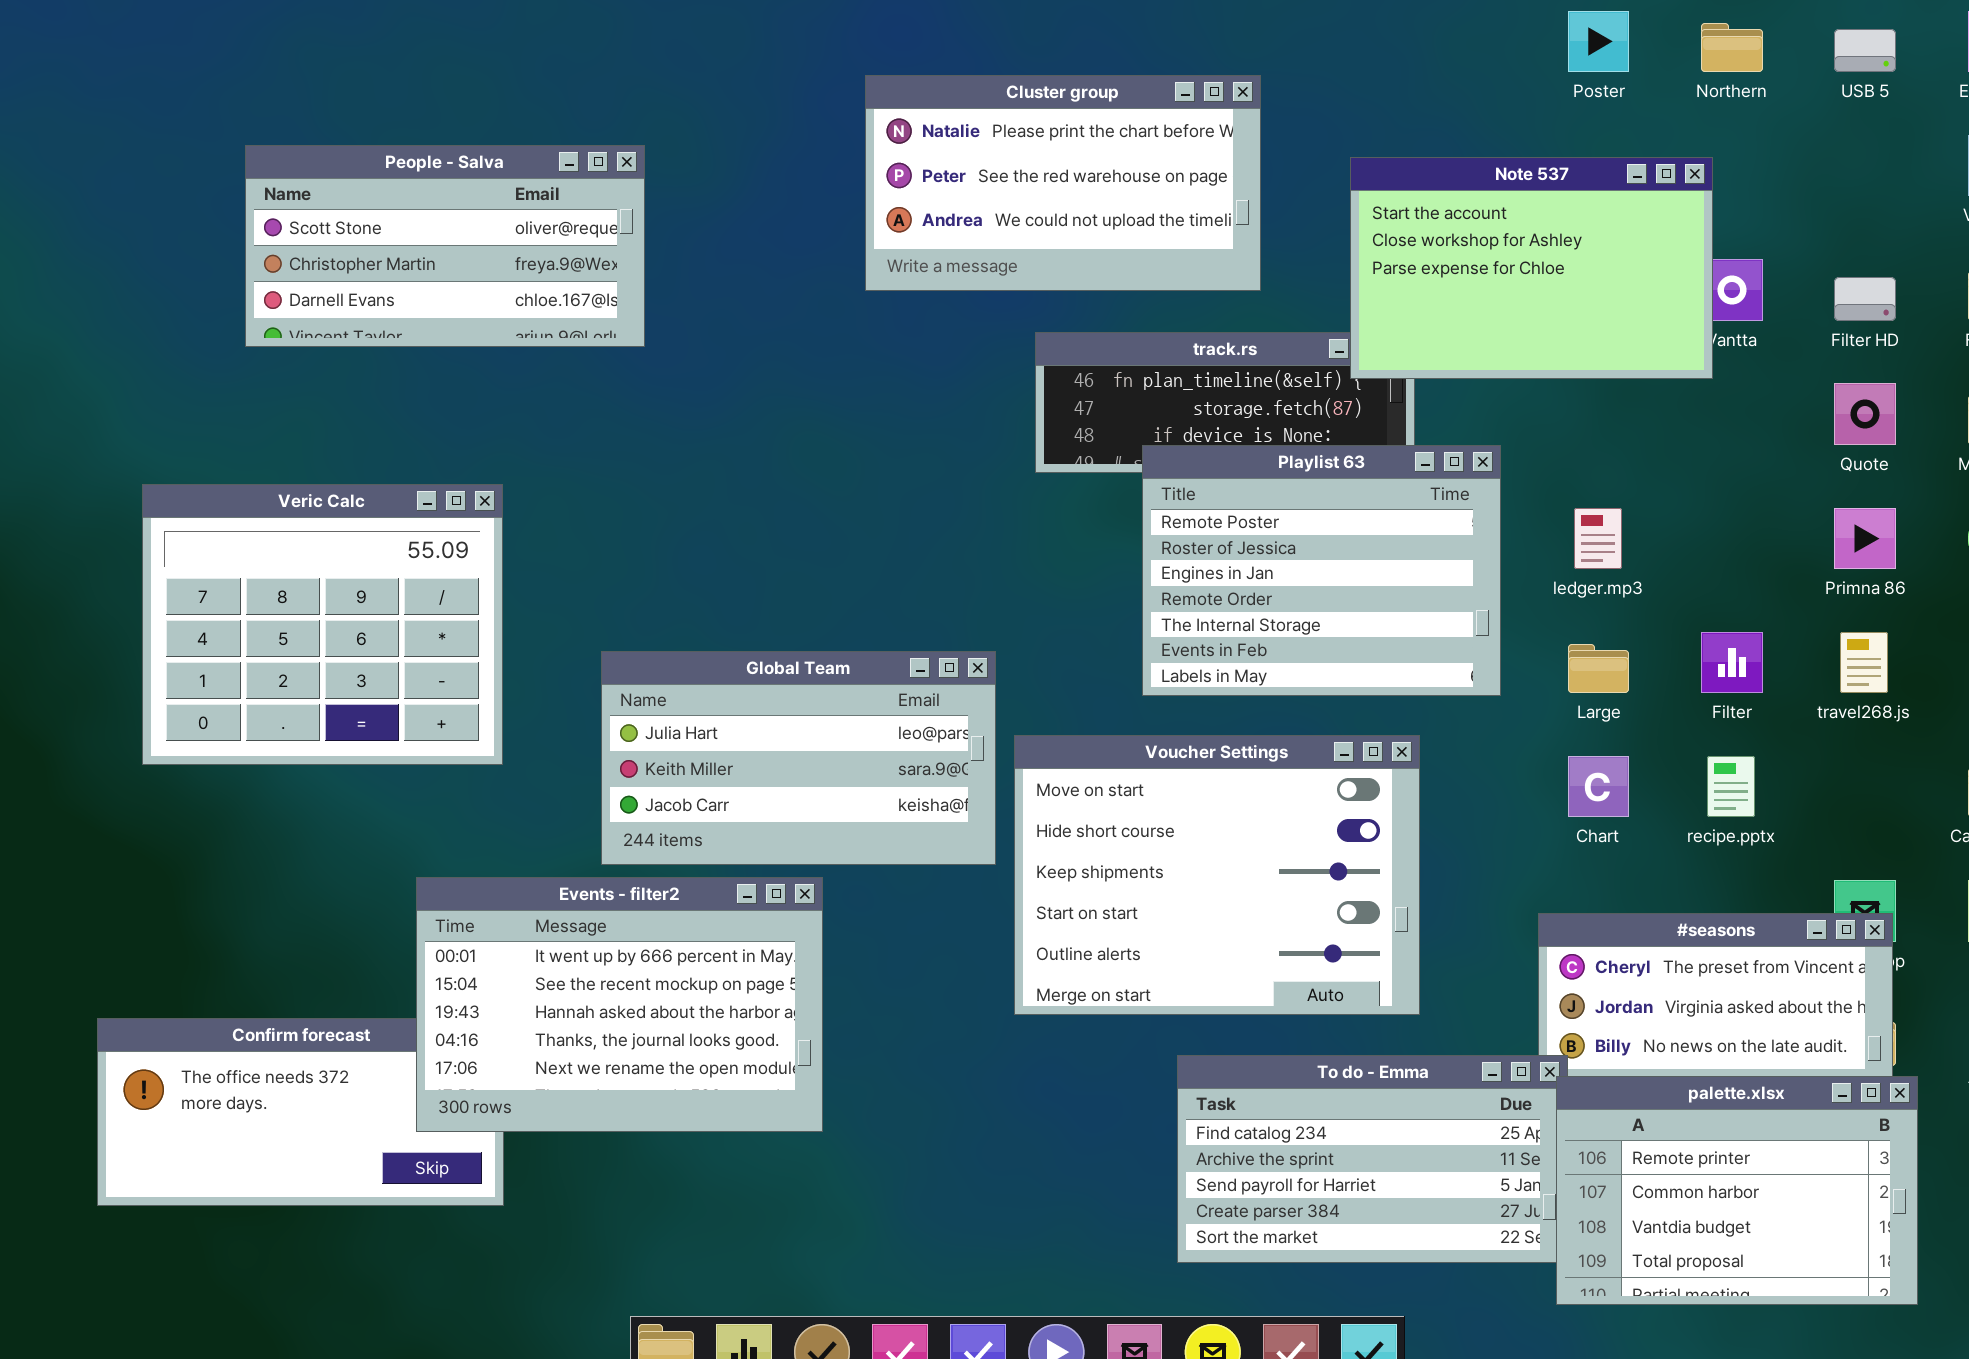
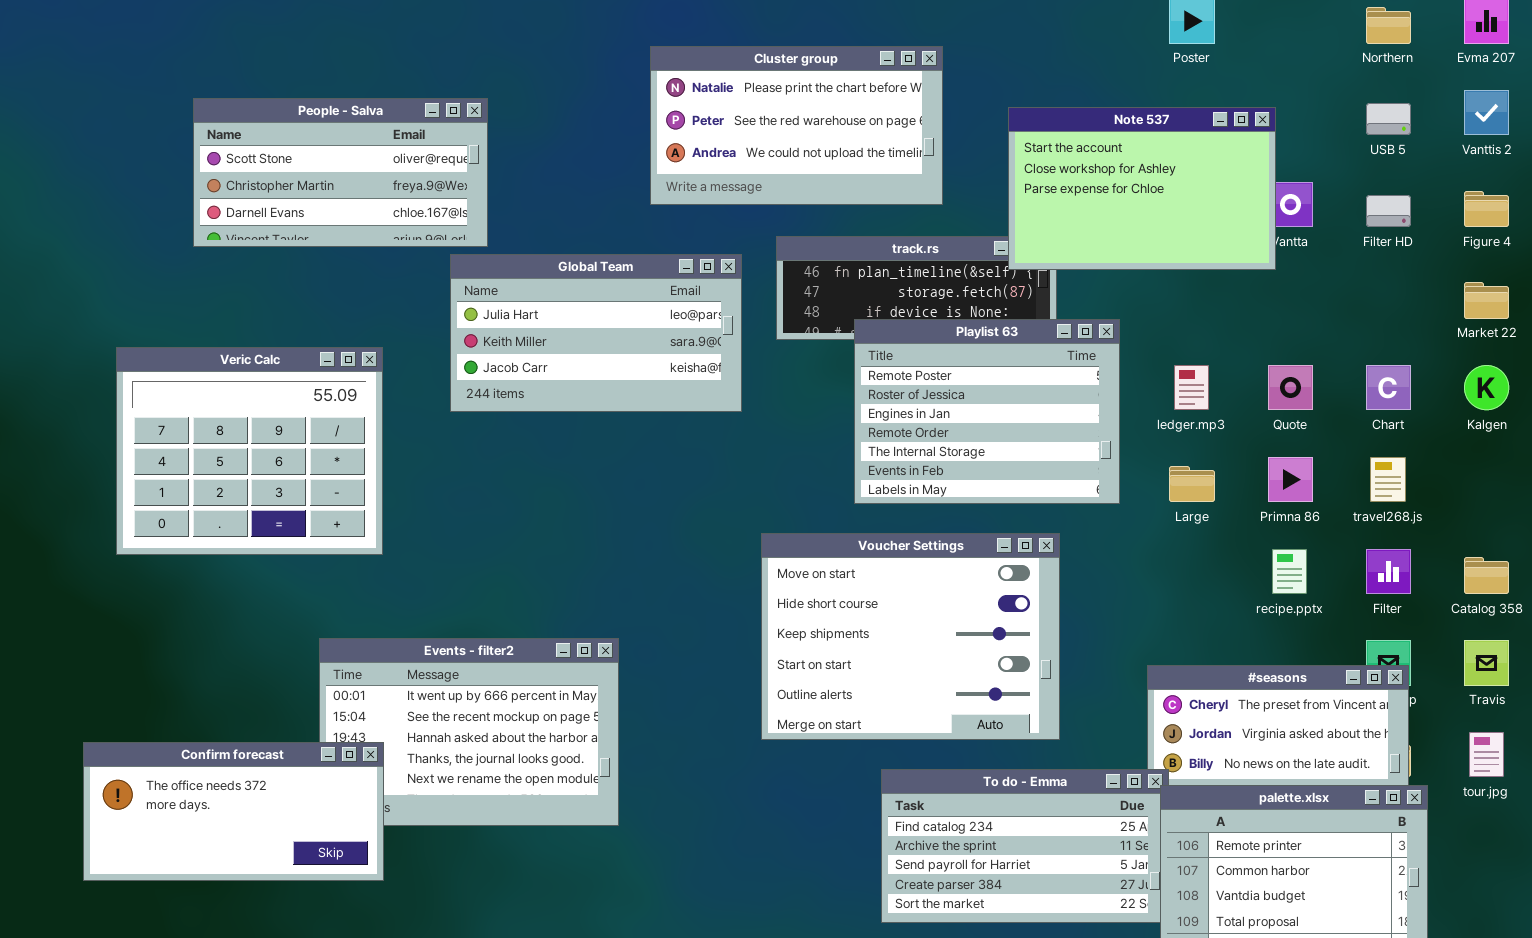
Northern: [1701,23,1763,72] -> [1366,7,1411,44], moved
USB 5: [1834,29,1896,72] -> [1366,103,1411,135], moved
Quote: [1834,383,1896,445] -> [1268,365,1313,410], moved
Primna 86: [1834,508,1896,569] -> [1268,457,1313,502], moved
Filter: [1701,632,1763,693] -> [1366,549,1411,594], moved
Global Team: [601,651,996,865] -> [450,254,742,412], moved
Chart: [1568,756,1629,817] -> [1366,365,1411,410], moved
Confirm forecast: [97,1018,504,1206] -> [83,742,384,881], raised

